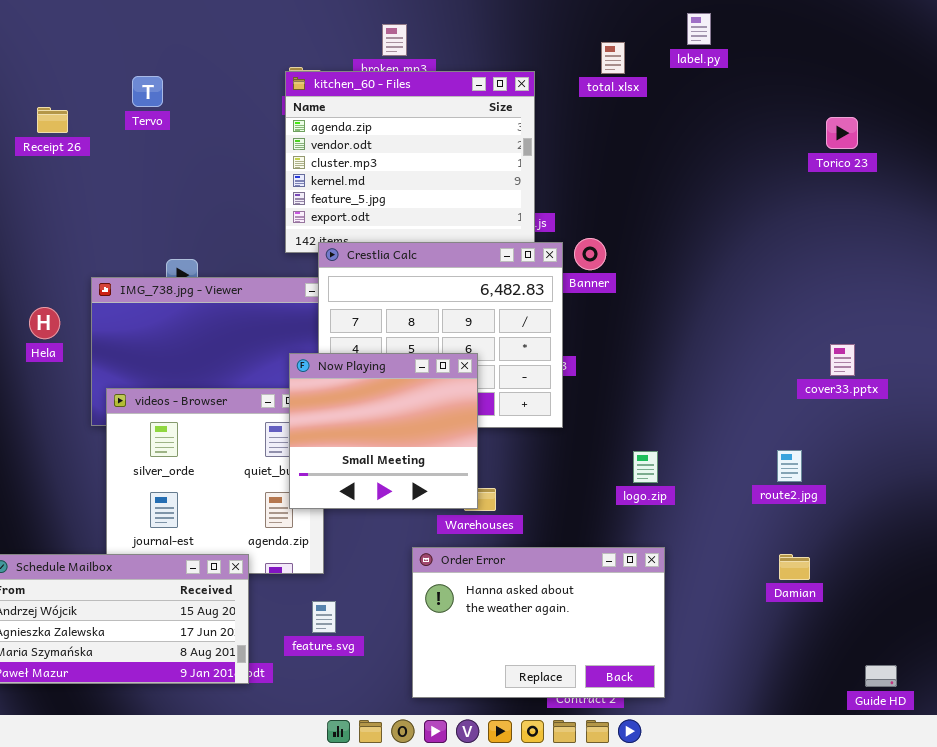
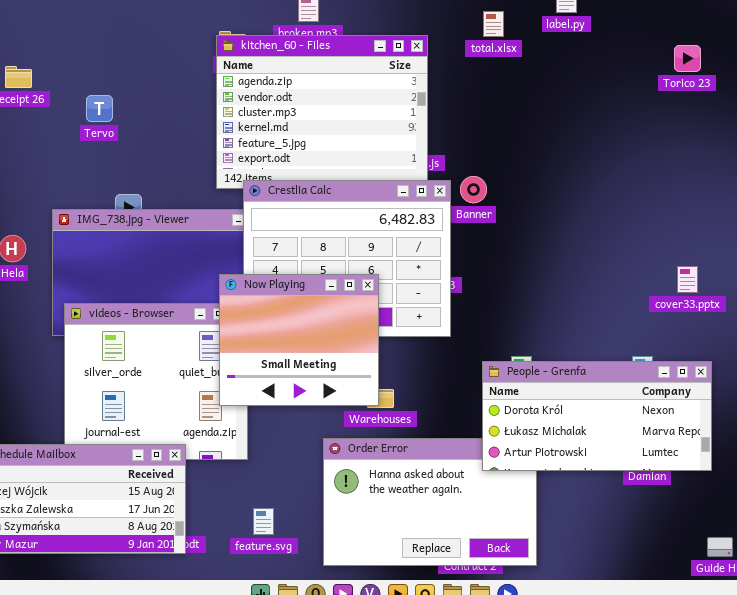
Tervo: [132,76,163,107] -> [86,95,113,122], moved
Torico 23: [826,117,858,149] -> [674,45,701,72], moved
People - Grenfa: none -> [482,361,712,471], opened
feature.svg: [312,601,336,633] -> [253,508,274,535], moved

